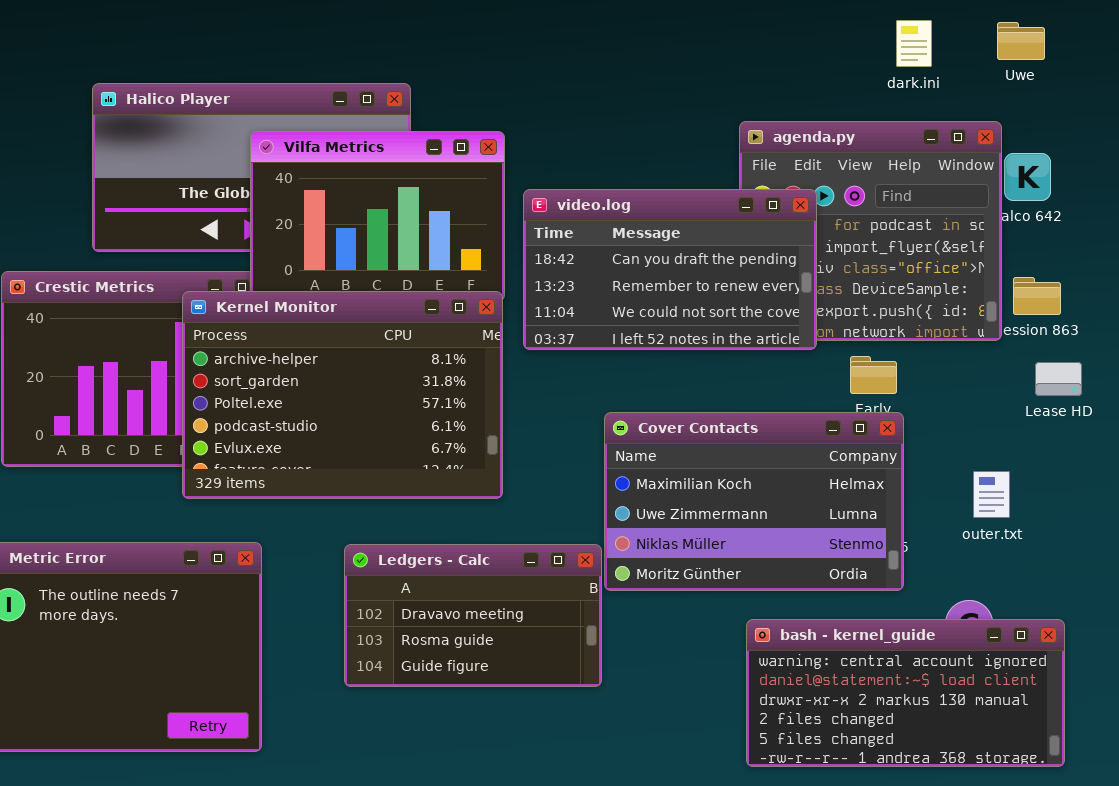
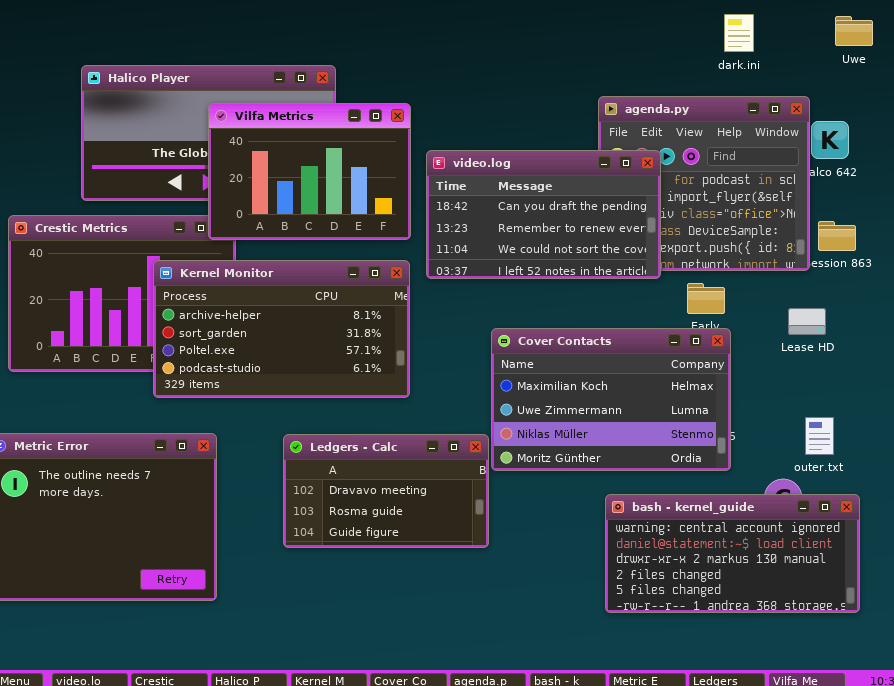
Uwe: [997,22,1045,60] -> [835,16,873,46], moved
Kernel Monitor: [182,291,503,499] -> [153,260,410,398], resized
Lease HD: [1035,362,1082,396] -> [788,308,826,335], moved
outer.txt: [973,471,1010,518] -> [805,417,834,455], moved

